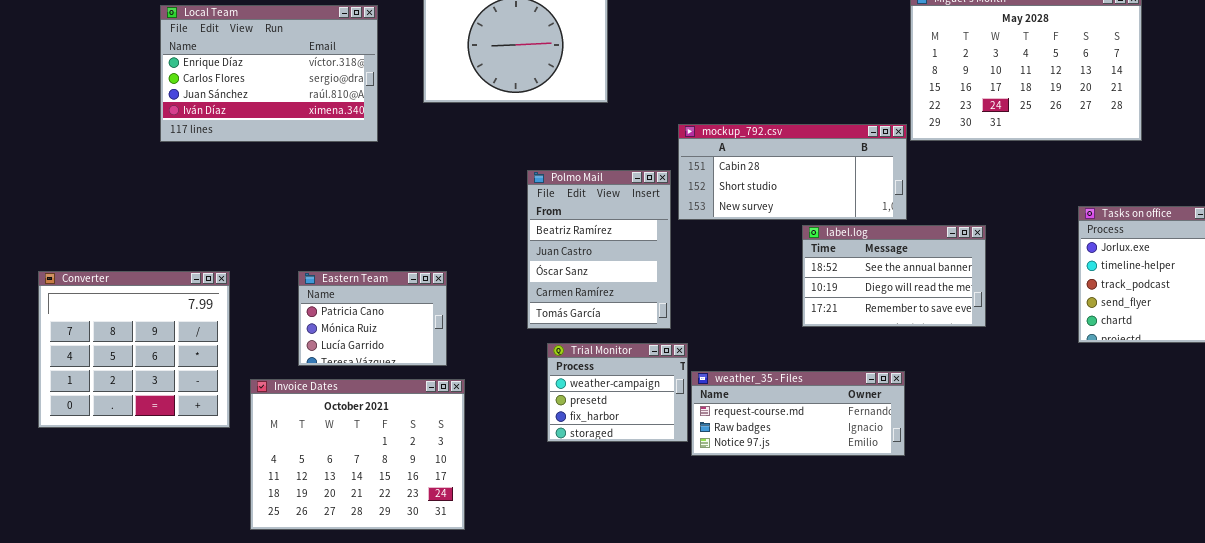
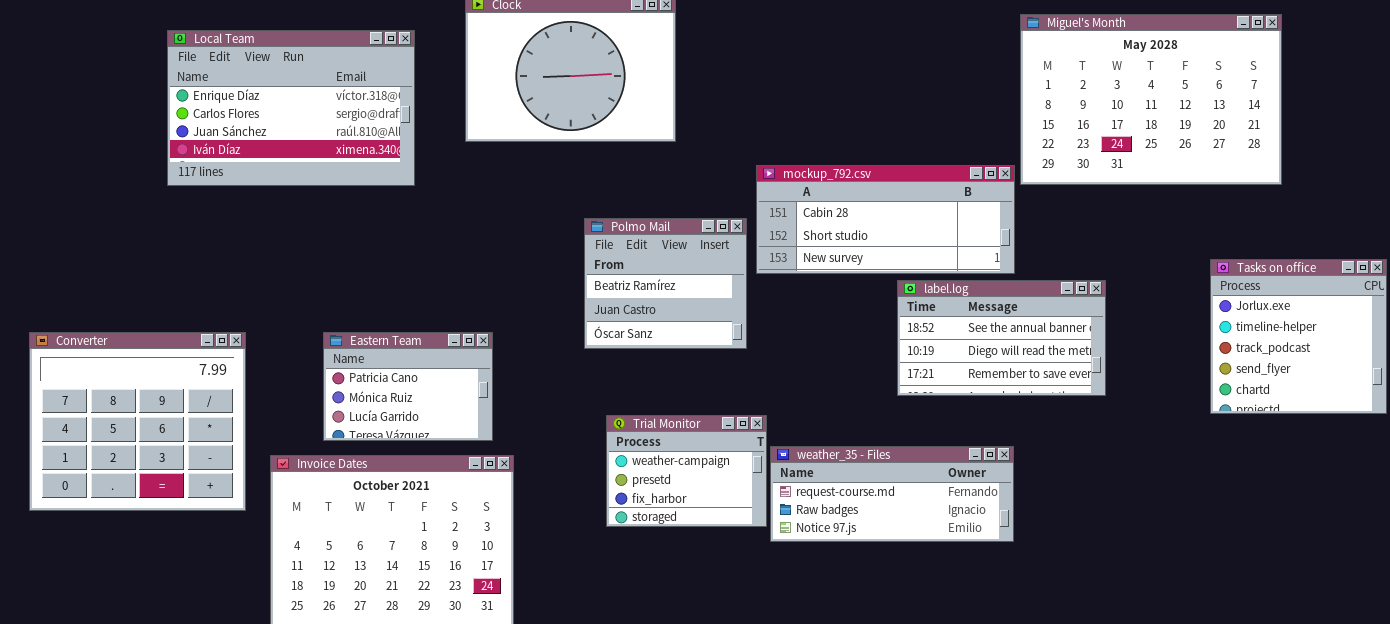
Polmo Mail: [527,170,671,329] -> [584,218,747,349], resized

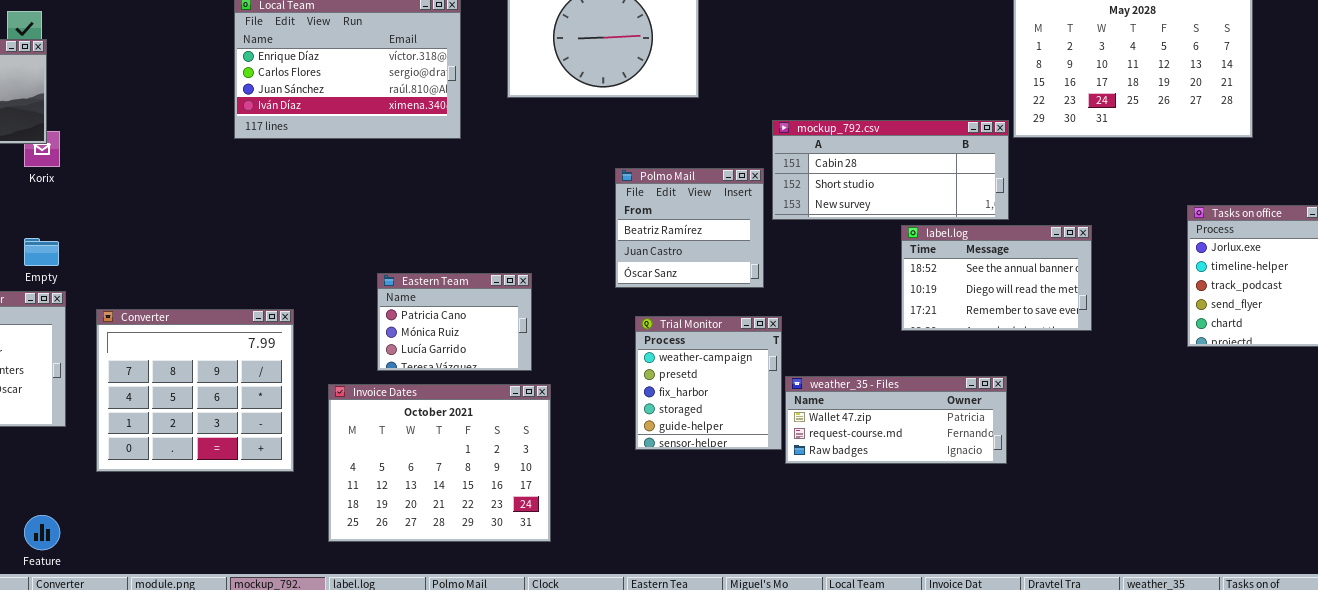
Converter: [29,332,246,511] -> [96,309,294,472], moved
Trial Monitor: [606,415,767,527] -> [635,316,782,450], resized
weather_35 - Files: [770,446,1014,542] -> [785,376,1007,464], scrolled up 1 row

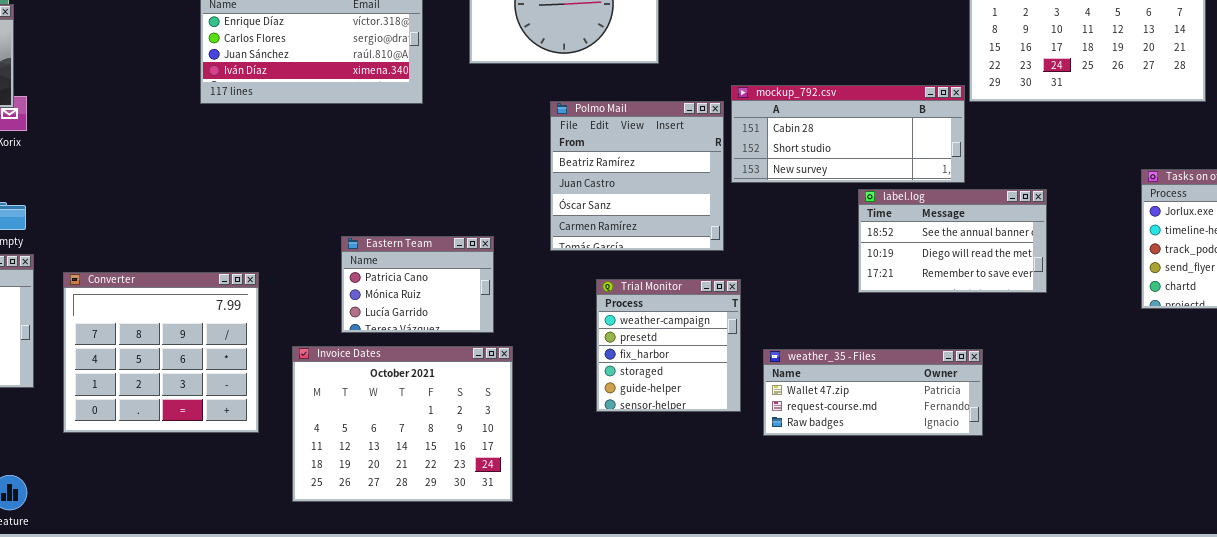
Polmo Mail: [615,168,764,288] -> [550,101,724,251], resized
weather_35 - Files: [785,376,1007,464] -> [763,349,983,436], moved

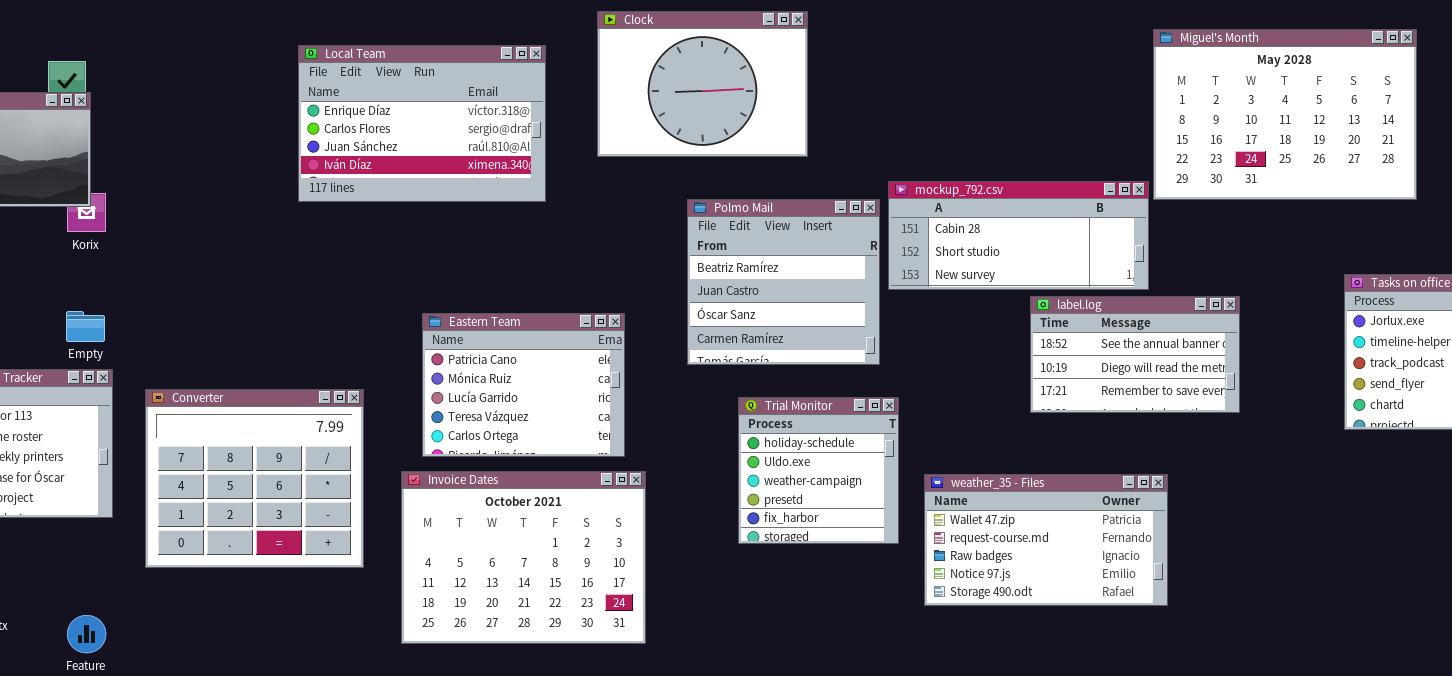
Eastern Team: [341,236,494,333] -> [422,313,625,457], resized
Trial Monitor: [596,279,741,412] -> [738,397,899,544], scrolled up 2 rows
weather_35 - Files: [763,349,983,436] -> [924,474,1168,606], resized

